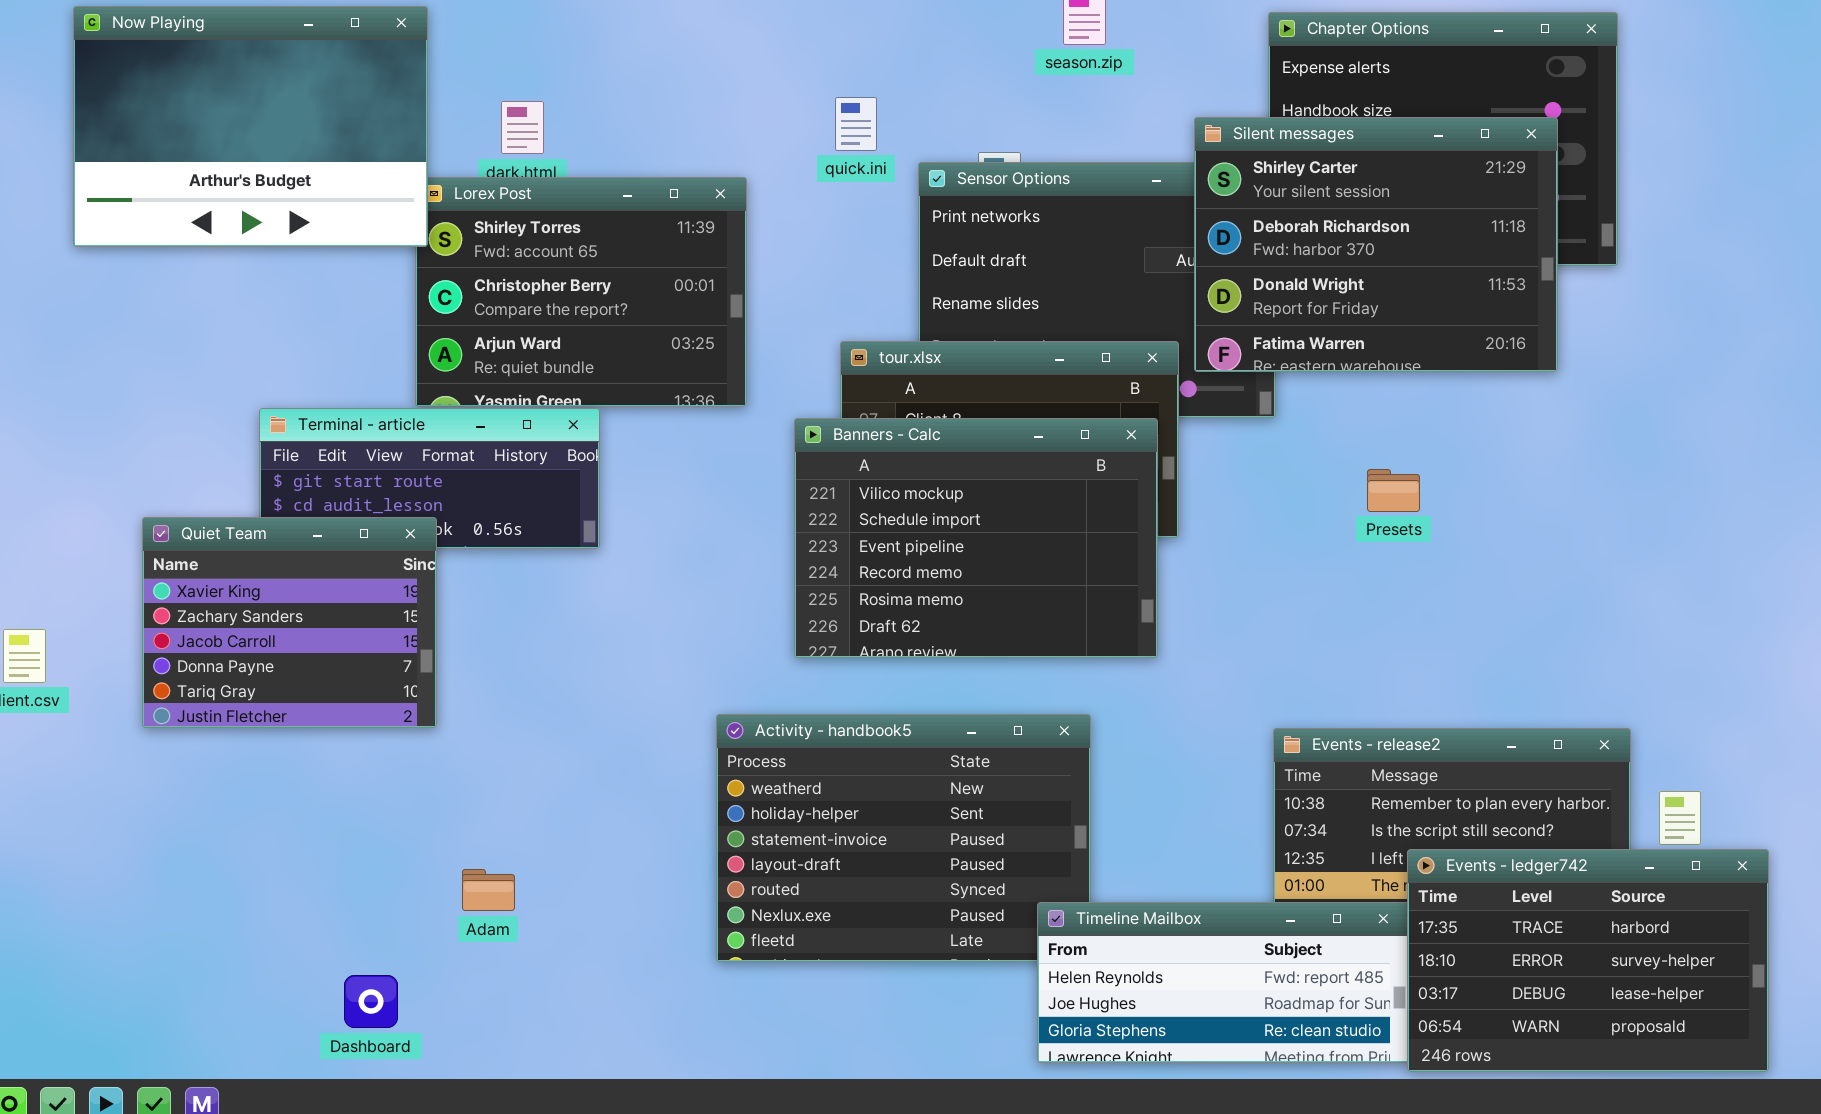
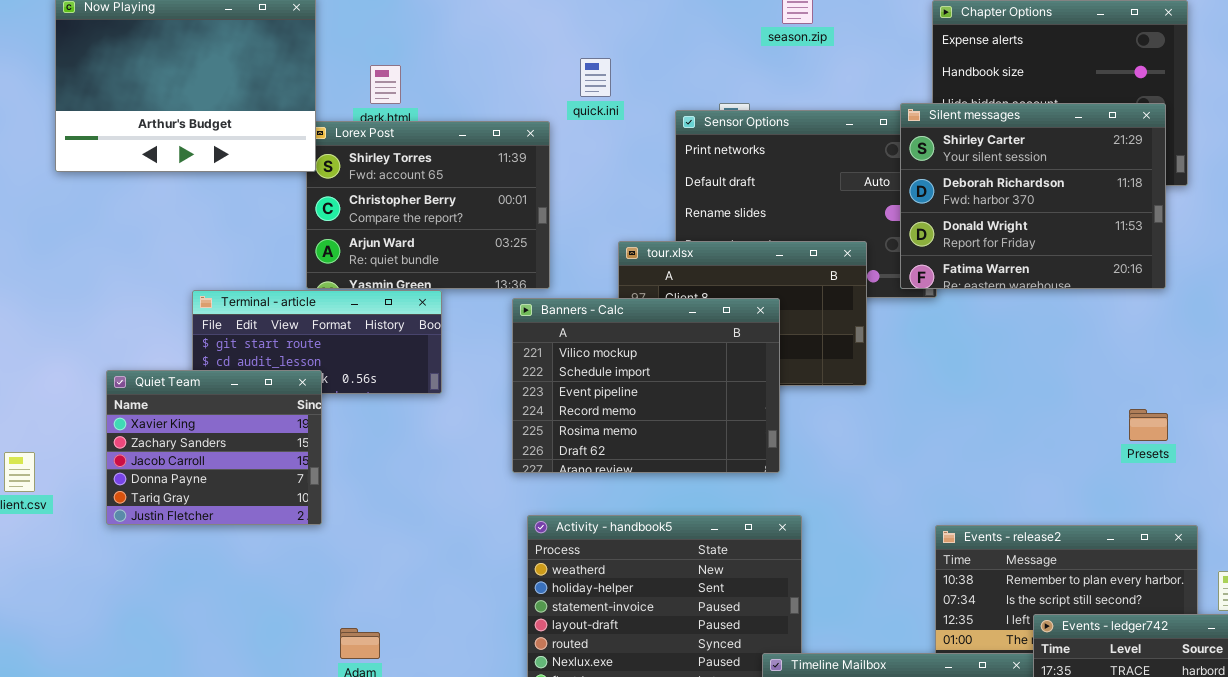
quick.ini: [835,97,877,151] -> [580,58,611,97], moved
Silent messages: [1194,117,1558,372] -> [900,103,1166,289], moved
Banners - Calc: [794,418,1158,658] -> [512,298,780,473], moved
Presets: [1367,469,1420,512] -> [1129,409,1168,441], moved

